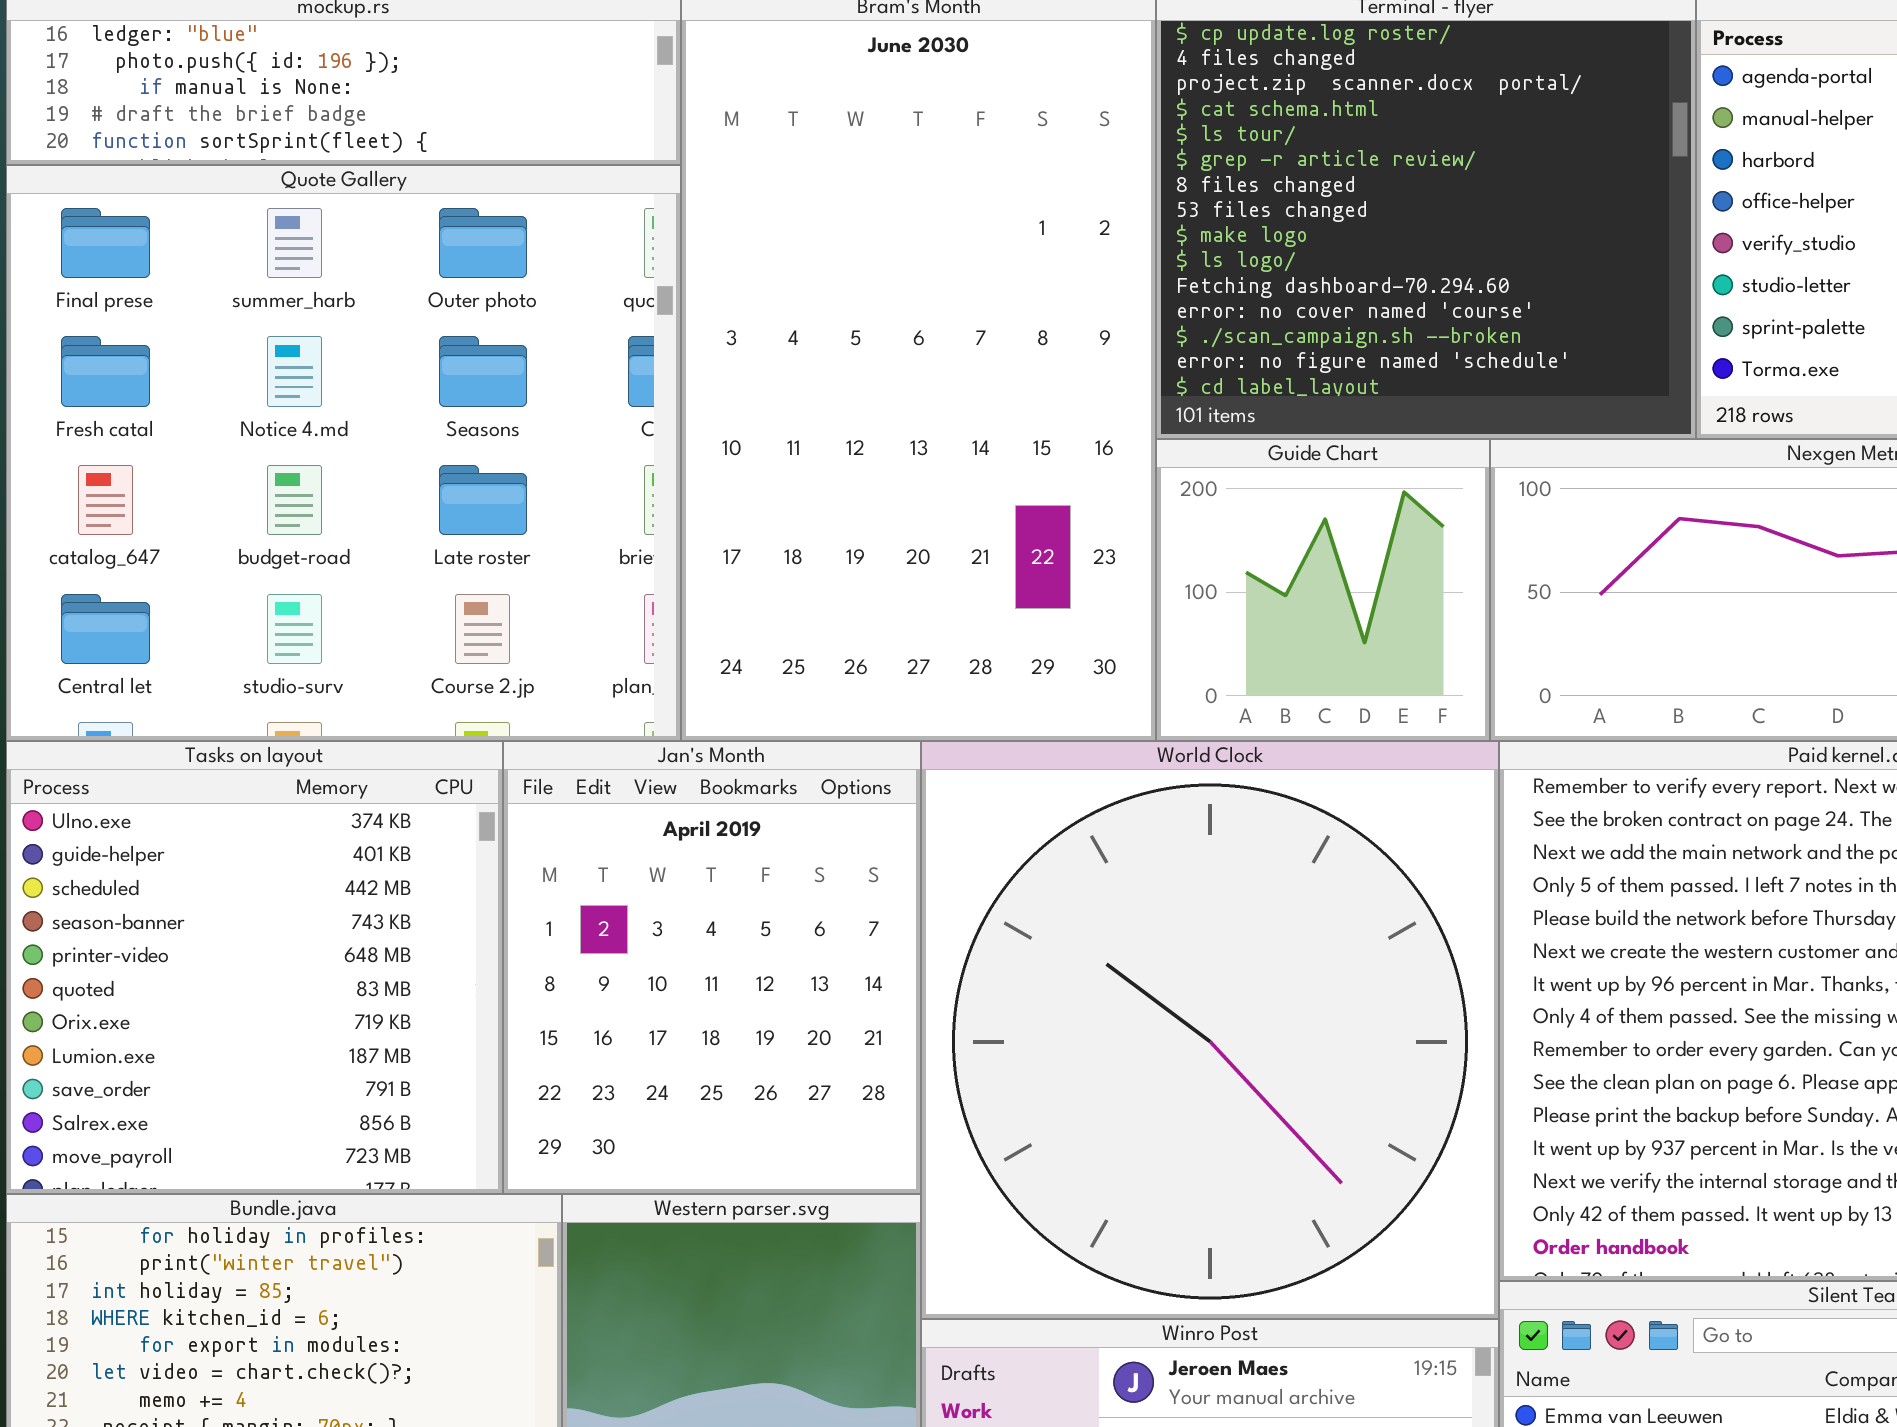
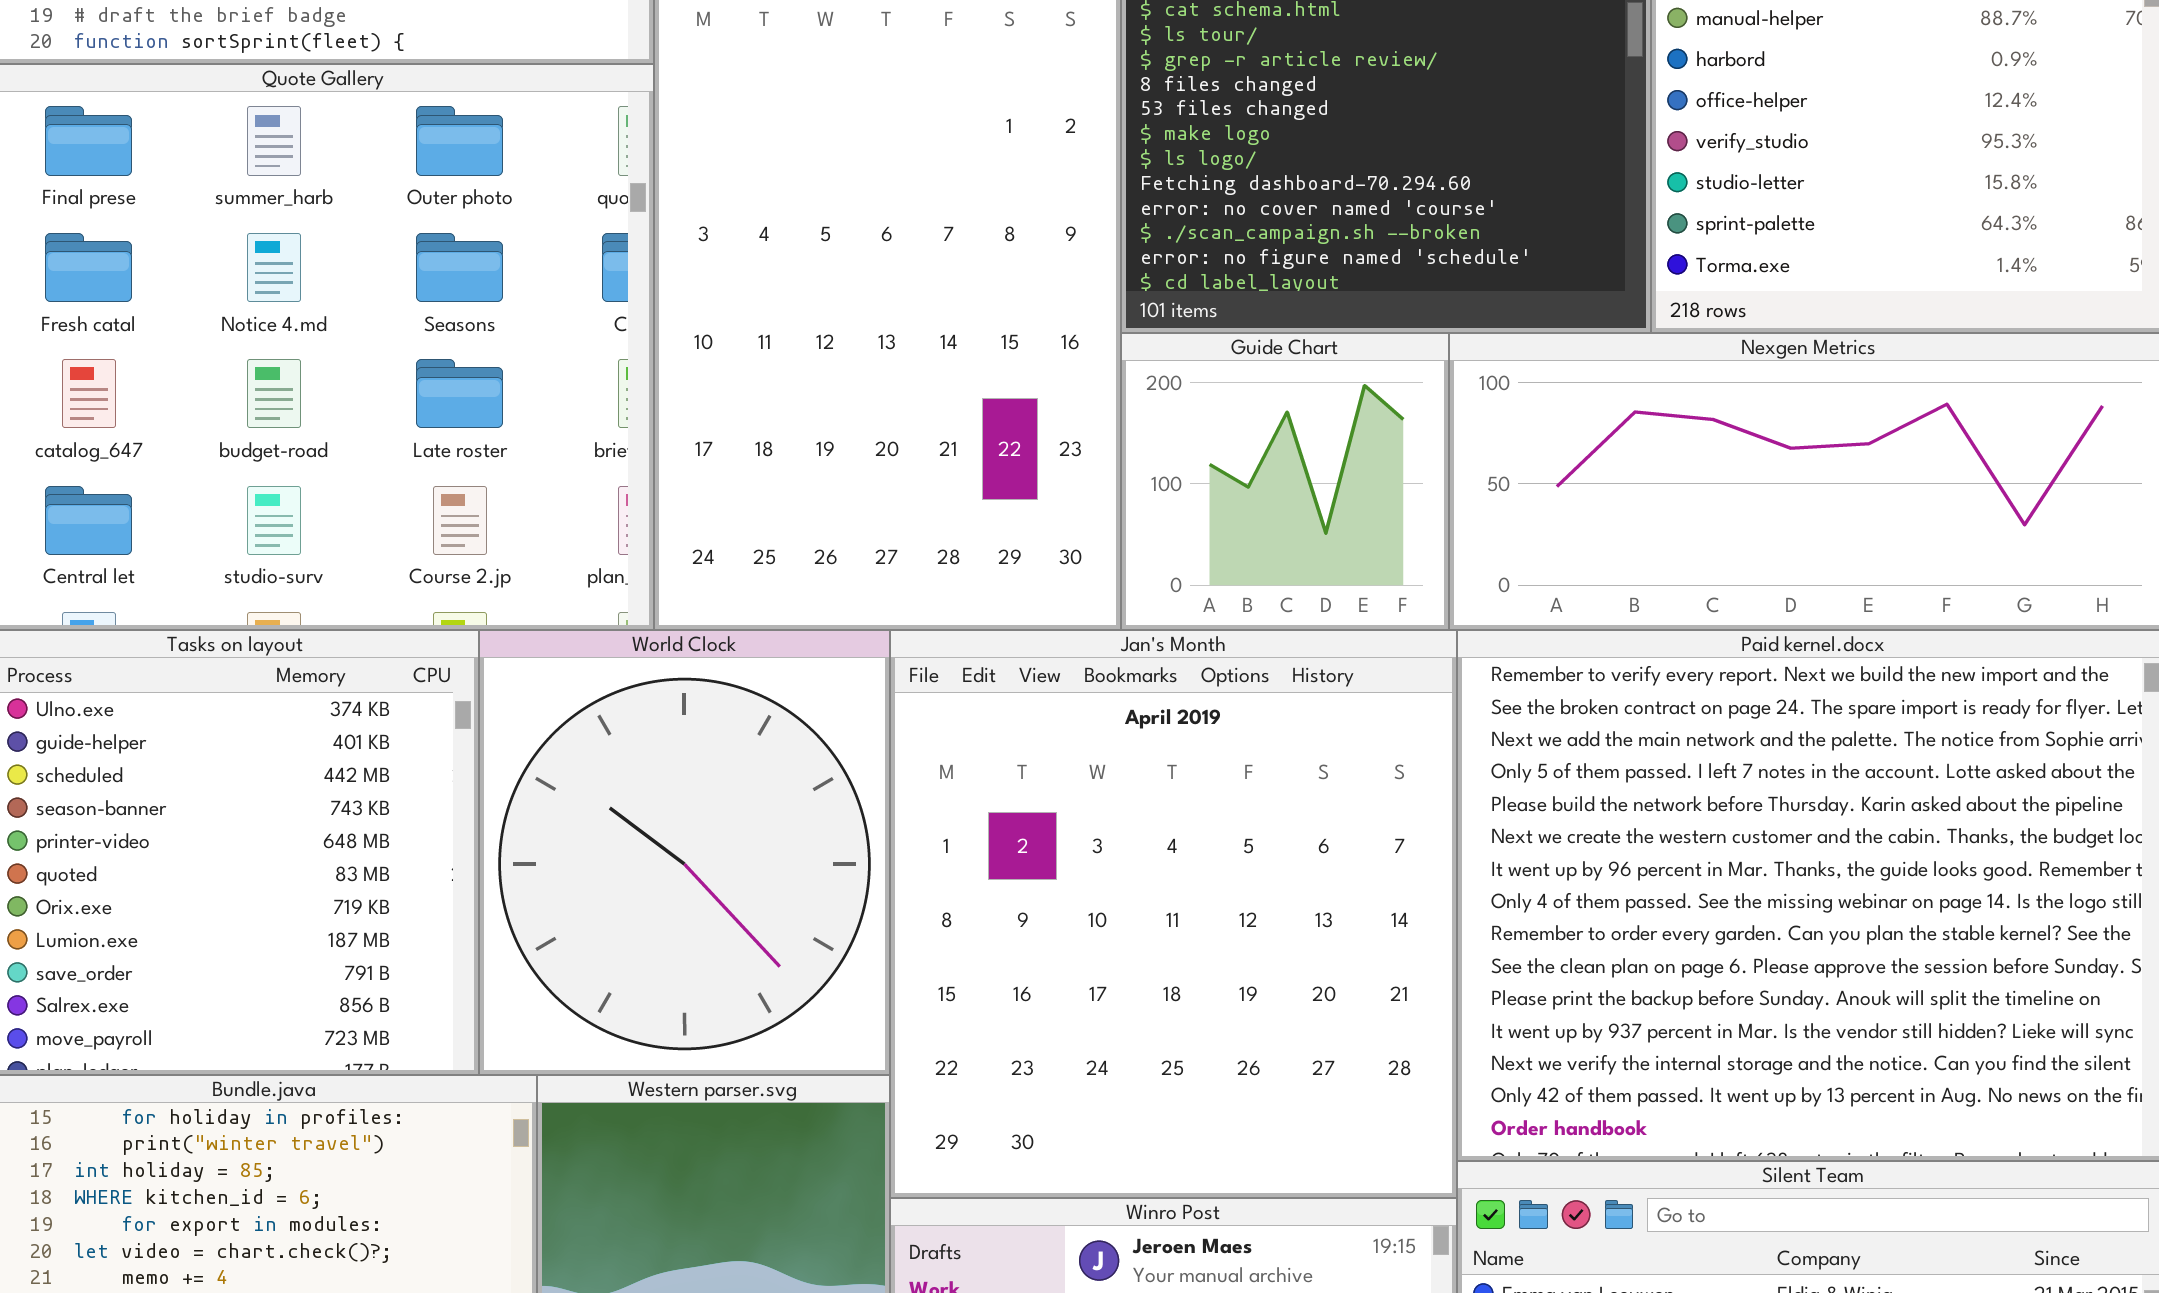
Jan's Month: [503,741,921,1194] -> [890,630,1457,1198], moved, resized
World Clock: [921,741,1499,1319] -> [479,630,890,1075], moved, resized

